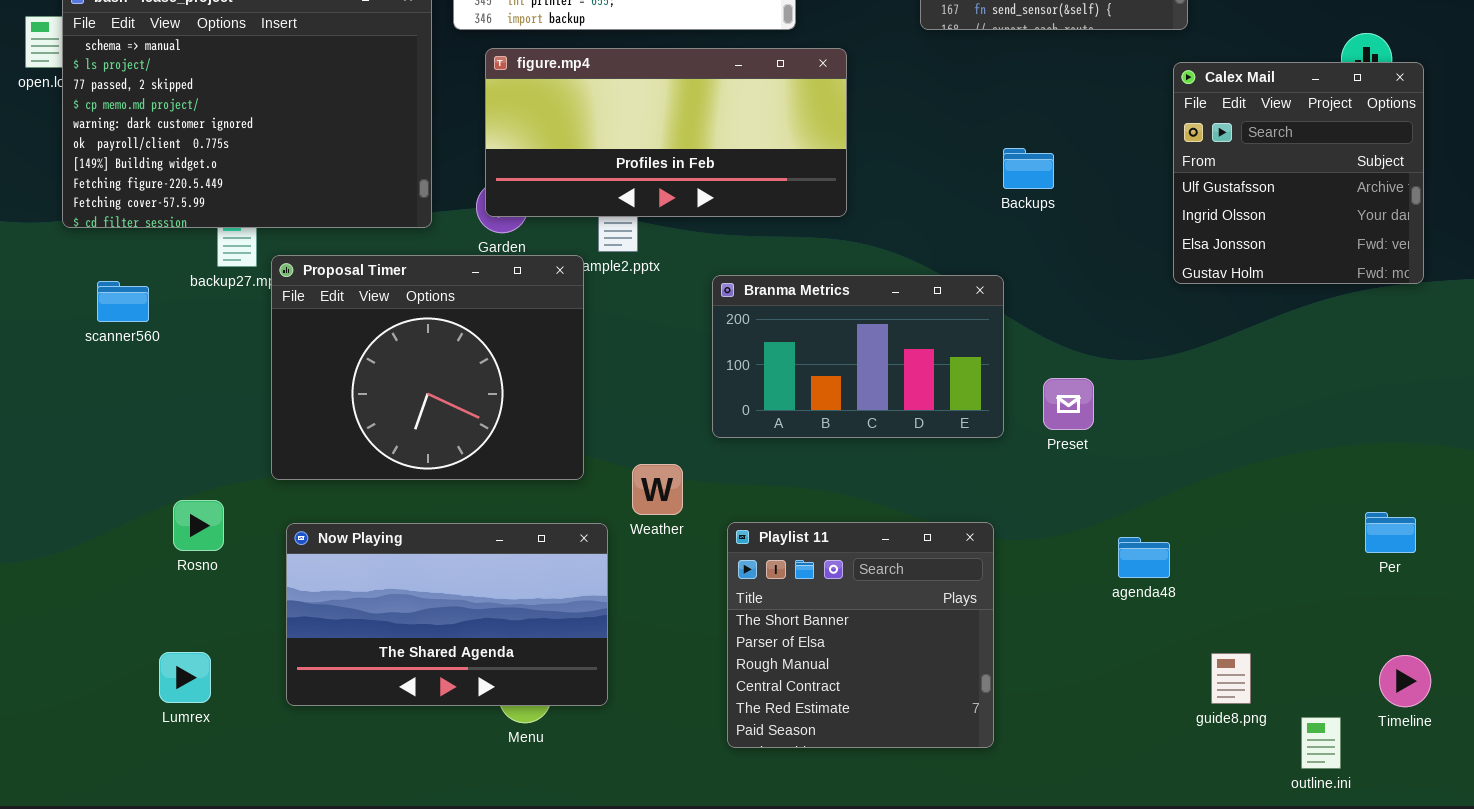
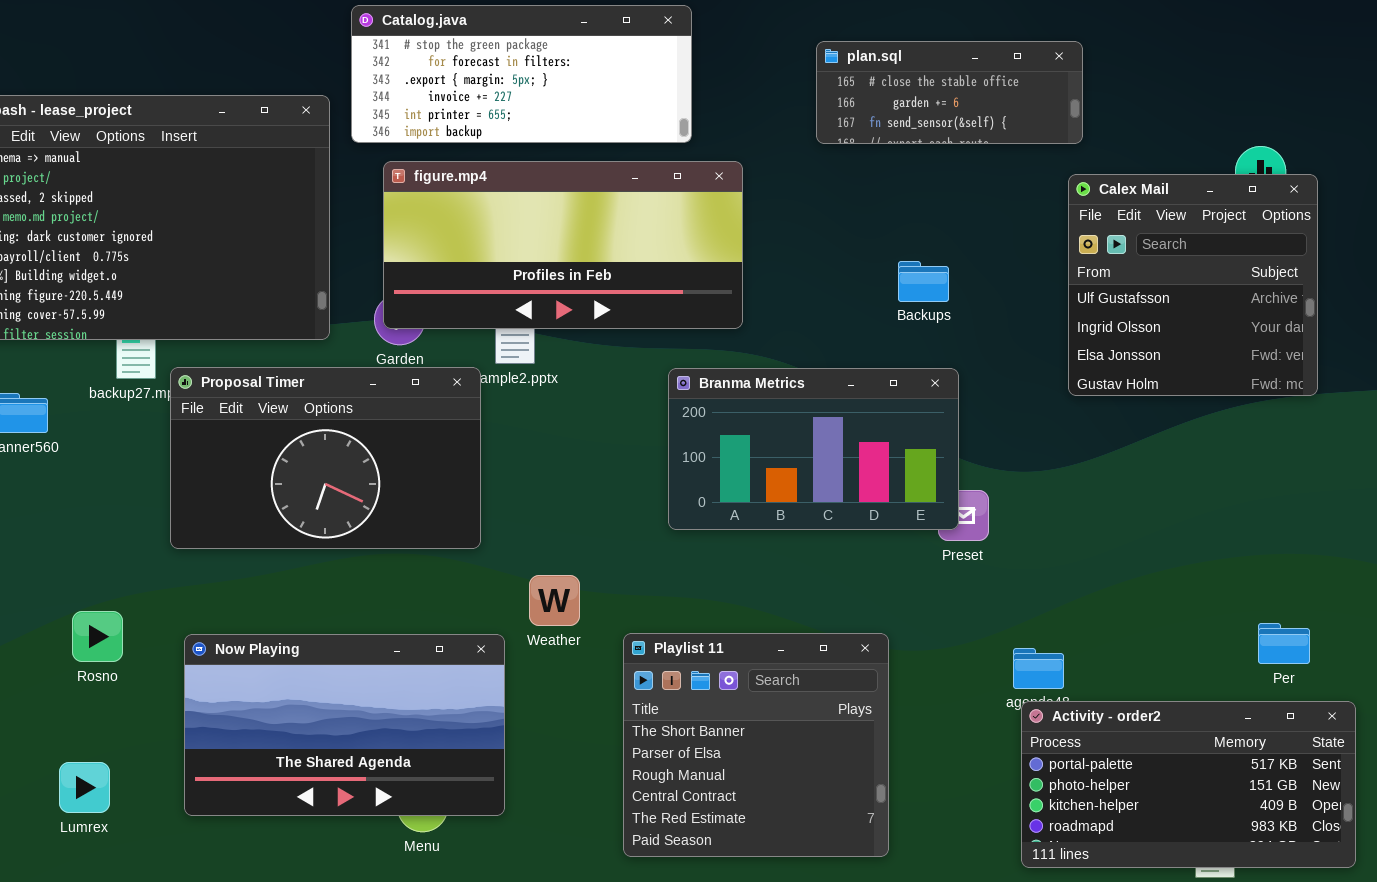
Proposal Timer: [271,255,584,480] -> [170,367,481,549], resized
Branma Metrics: [712,275,1004,438] -> [668,368,959,530], moved
Activity - order2: none -> [1021,701,1356,868], opened

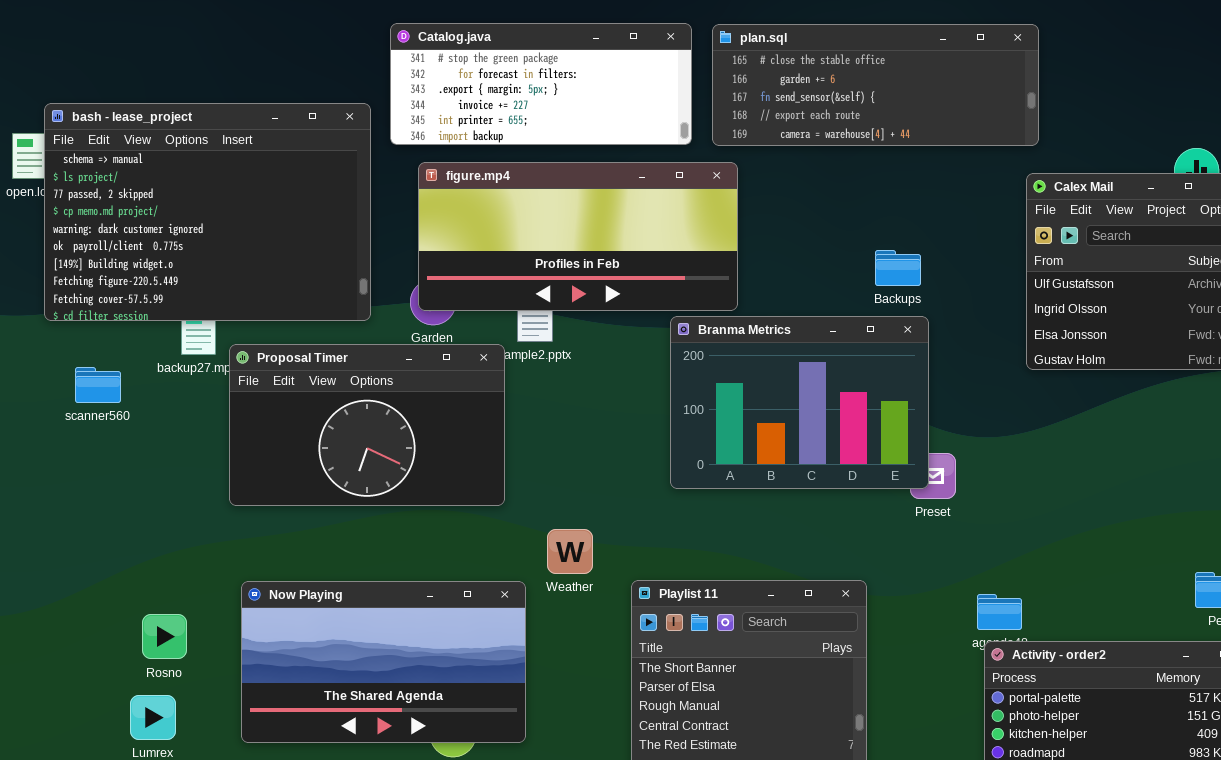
plan.sql: [816,41,1083,144] -> [712,24,1039,146], resized
Branma Metrics: [668,368,959,530] -> [670,316,929,489], resized
Rosno: [72,611,123,662] -> [142,614,187,659], moved

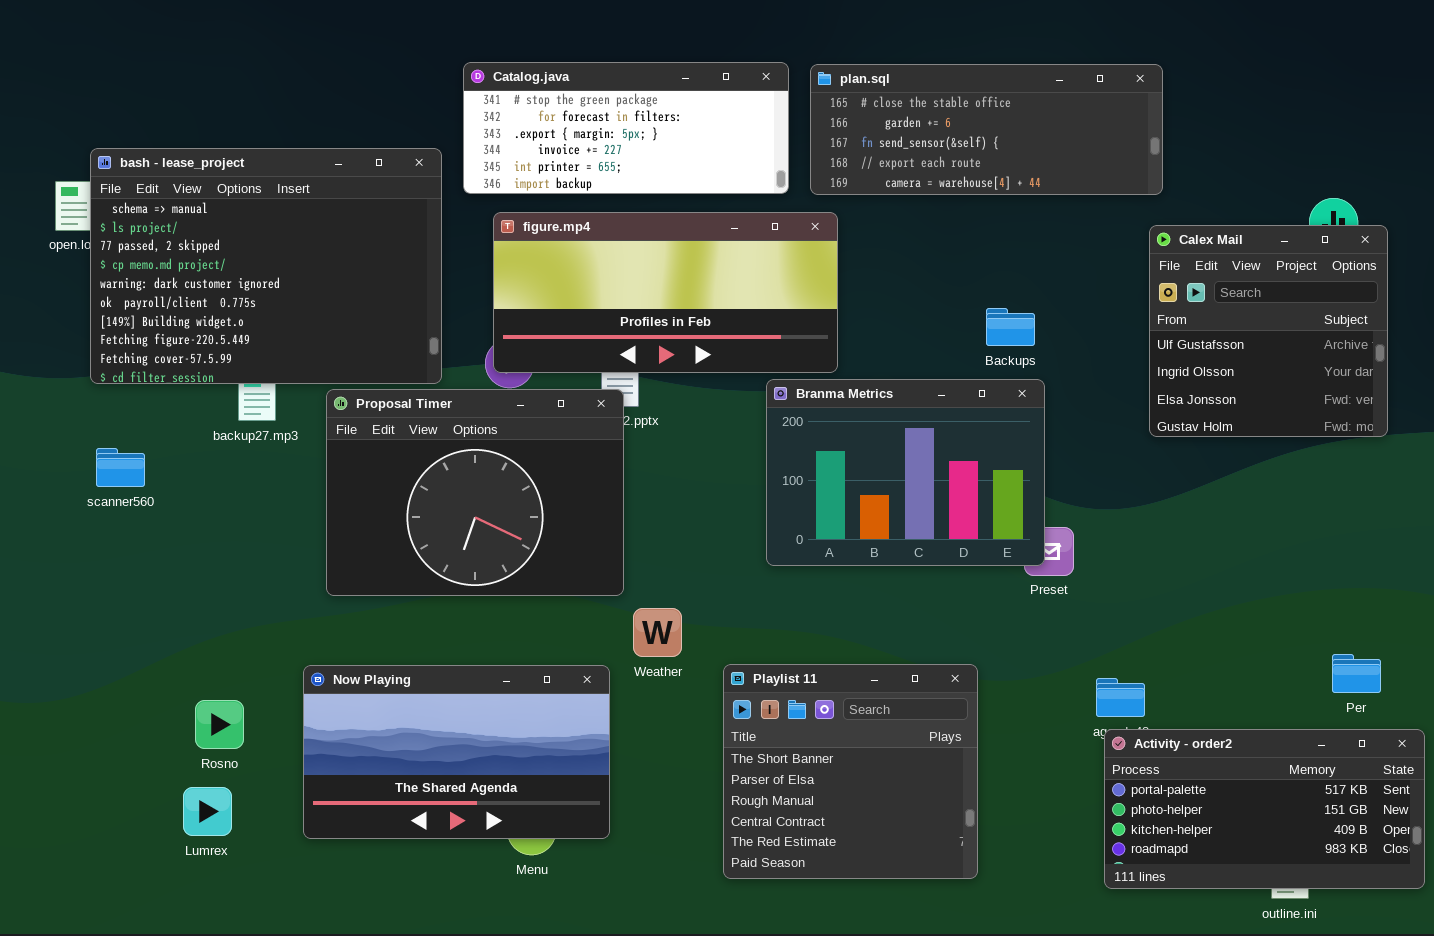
Proposal Timer: [229,344,505,506] -> [326,389,624,596], moved, resized
scanner560: [75,367,121,403] -> [96,448,145,487], moved

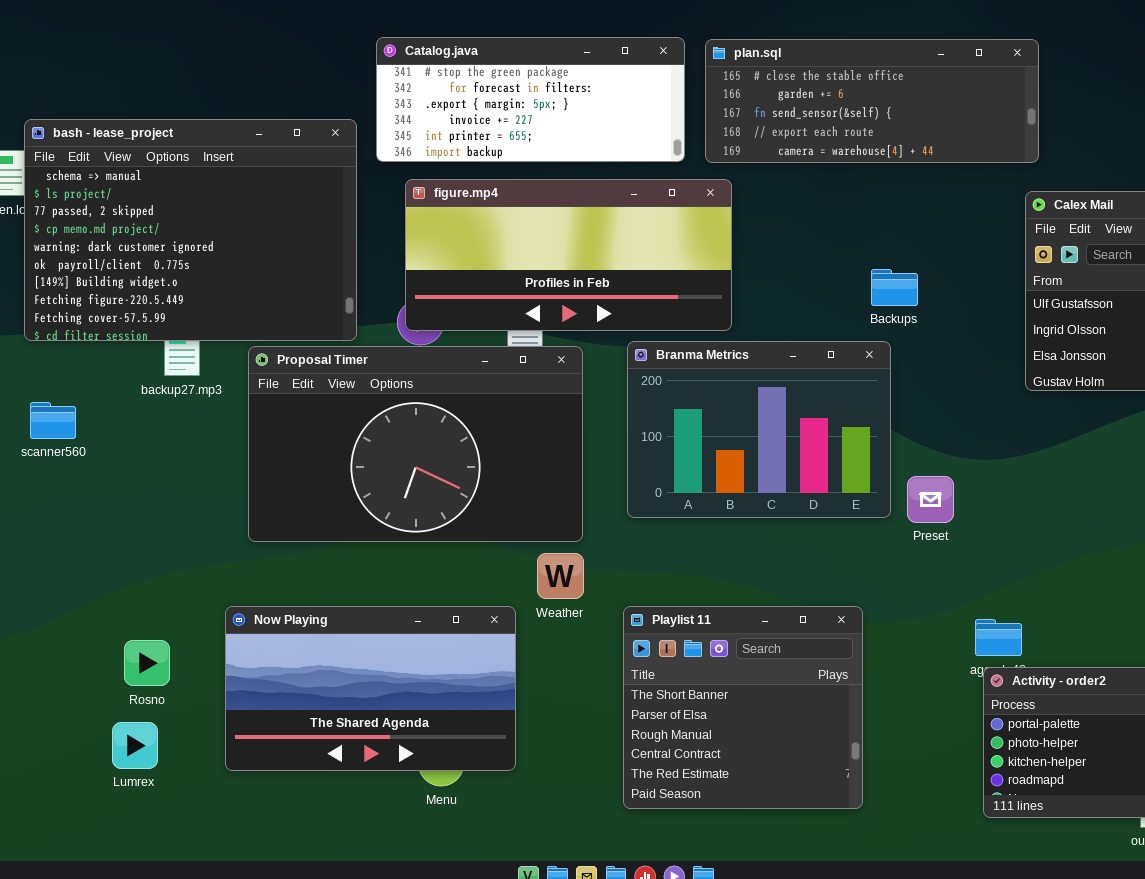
Branma Metrics: [766,379,1045,566] -> [627,341,891,518], moved
Proposal Timer: [326,389,624,596] -> [248,346,583,542], resized

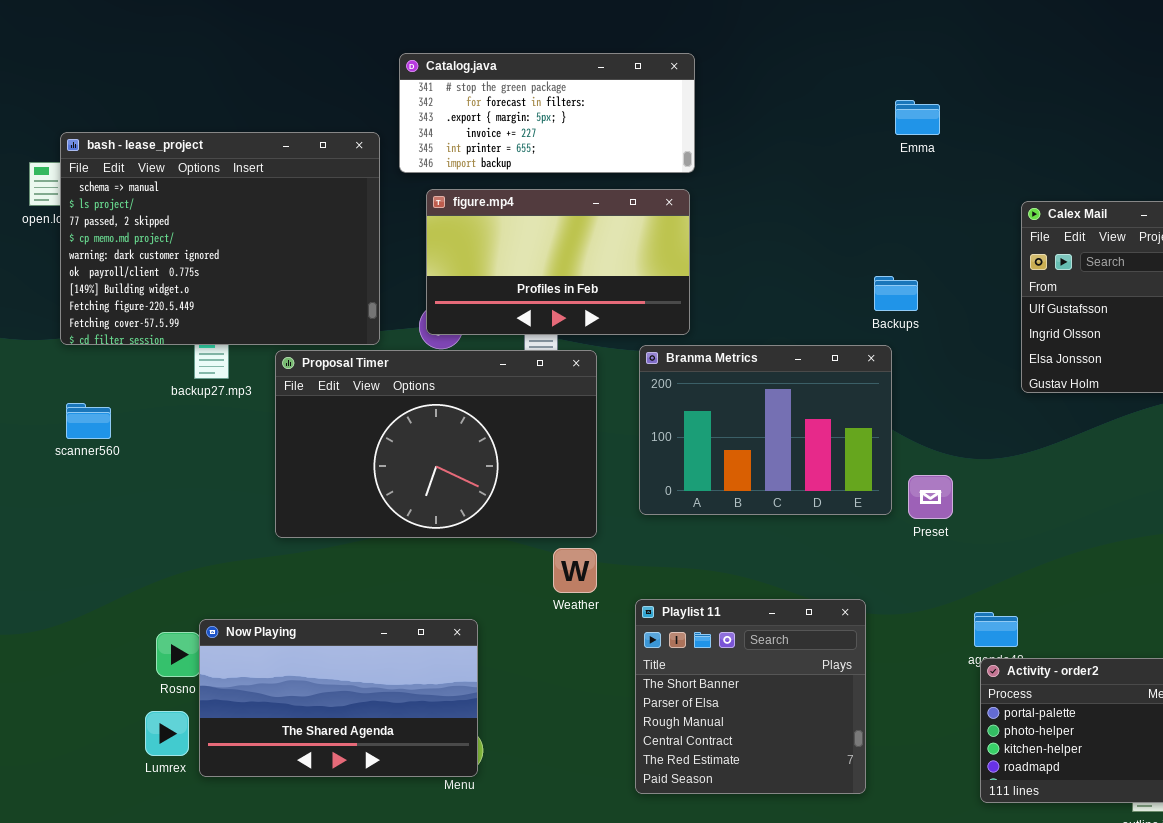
plan.sql: [705,39,1039,163] -> none, closed
figure.mp4: [405,179,732,331] -> [426,189,690,335], resized
Now Playing: [225,606,516,771] -> [199,619,478,777], moved

